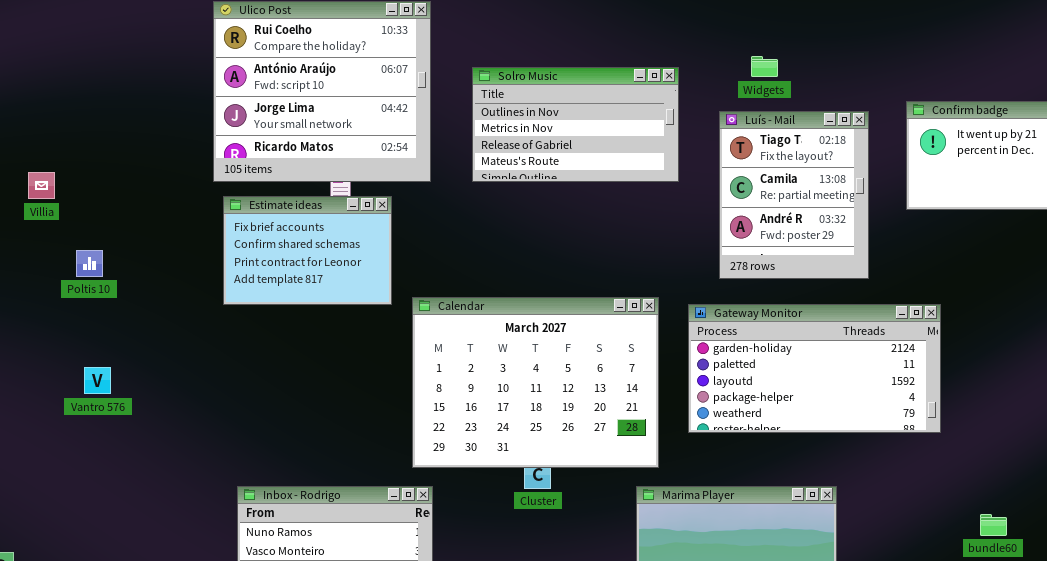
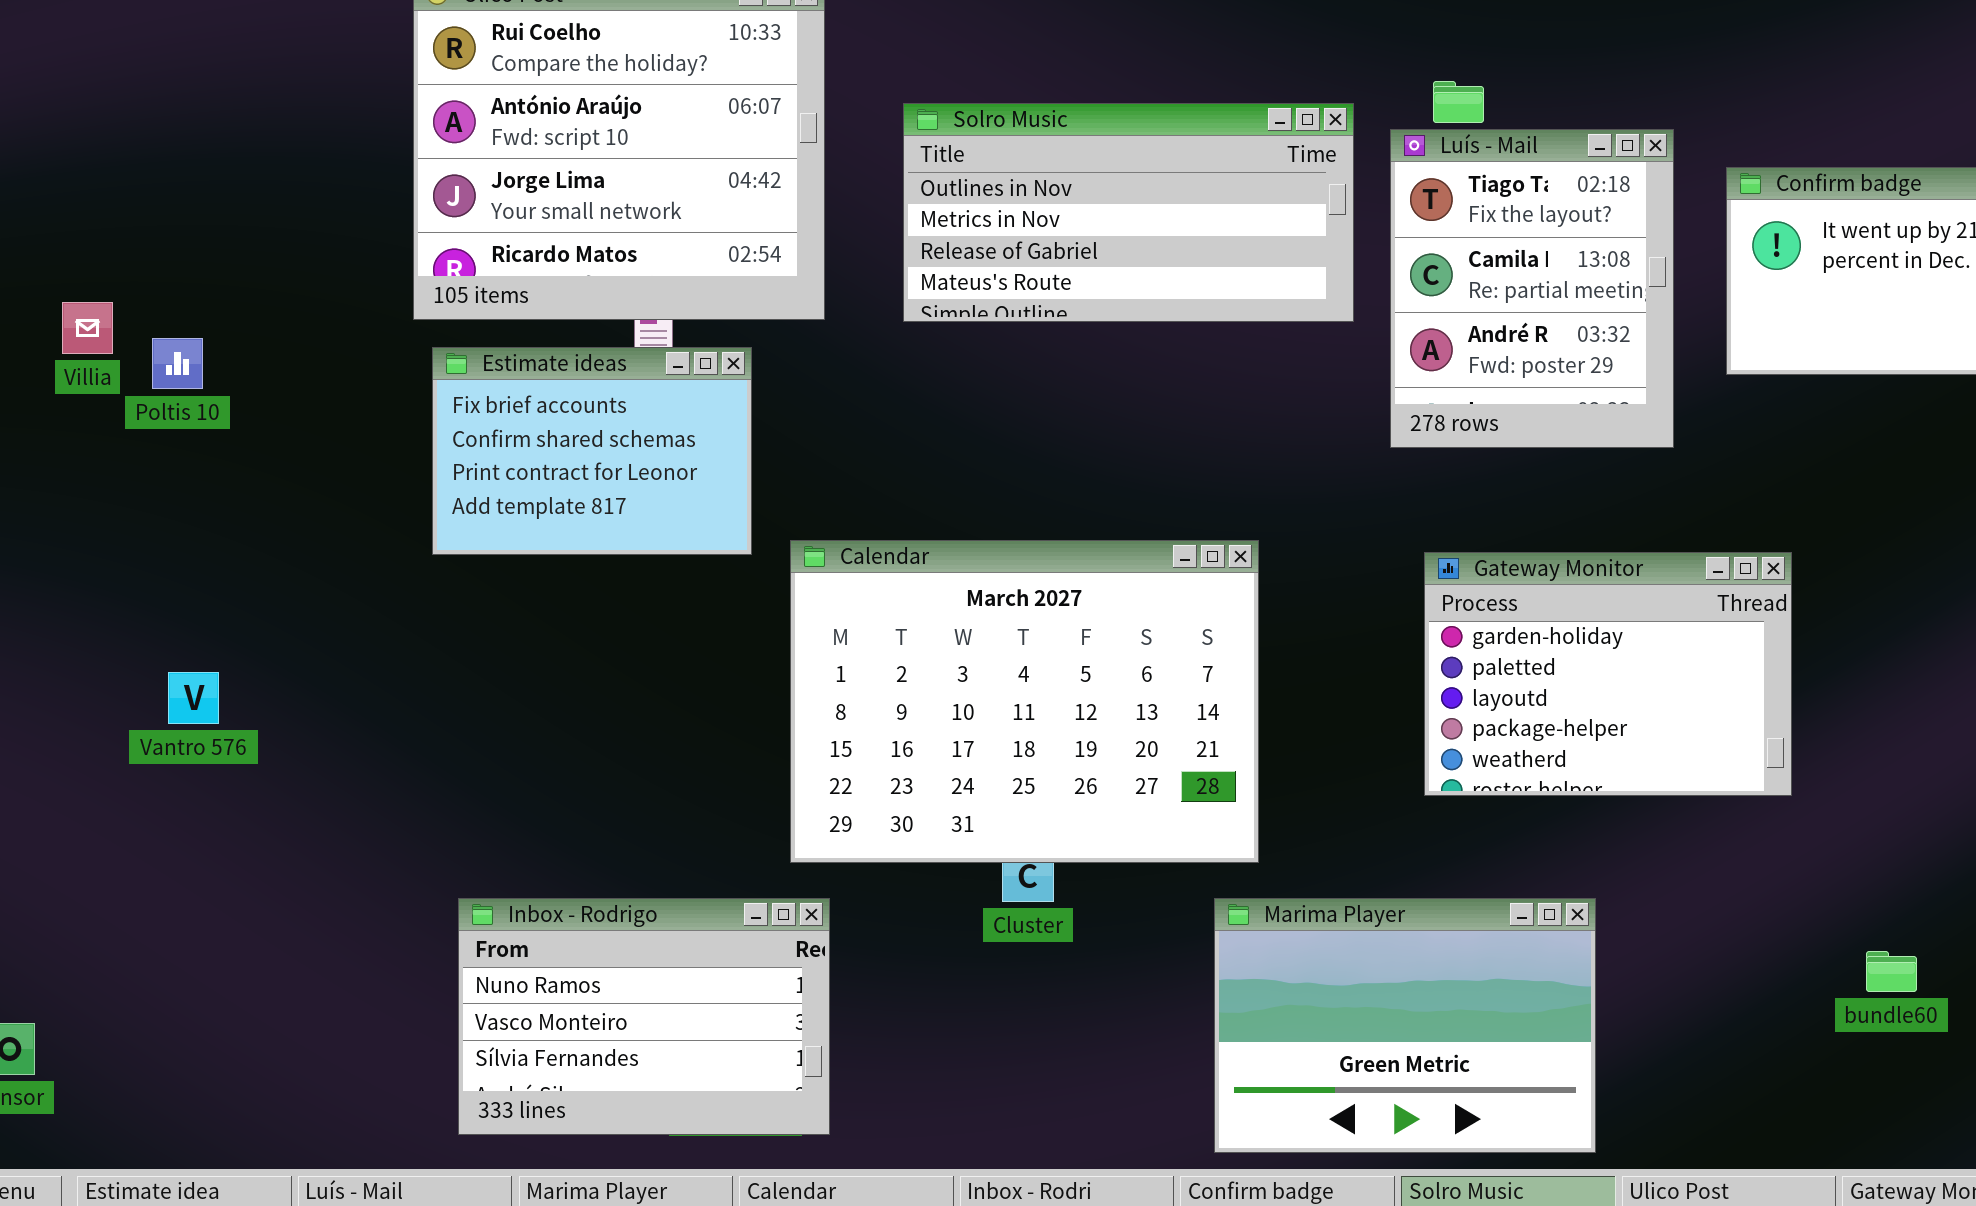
Solro Music: [472,67,679,182] -> [903,103,1354,322], resized
Luís - Mail: [719,111,869,279] -> [1390,129,1674,448], moved
Poltis 10: [76,250,103,277] -> [152,338,203,389], moved
Gateway Monitor: [688,304,941,433] -> [1424,552,1792,796], resized

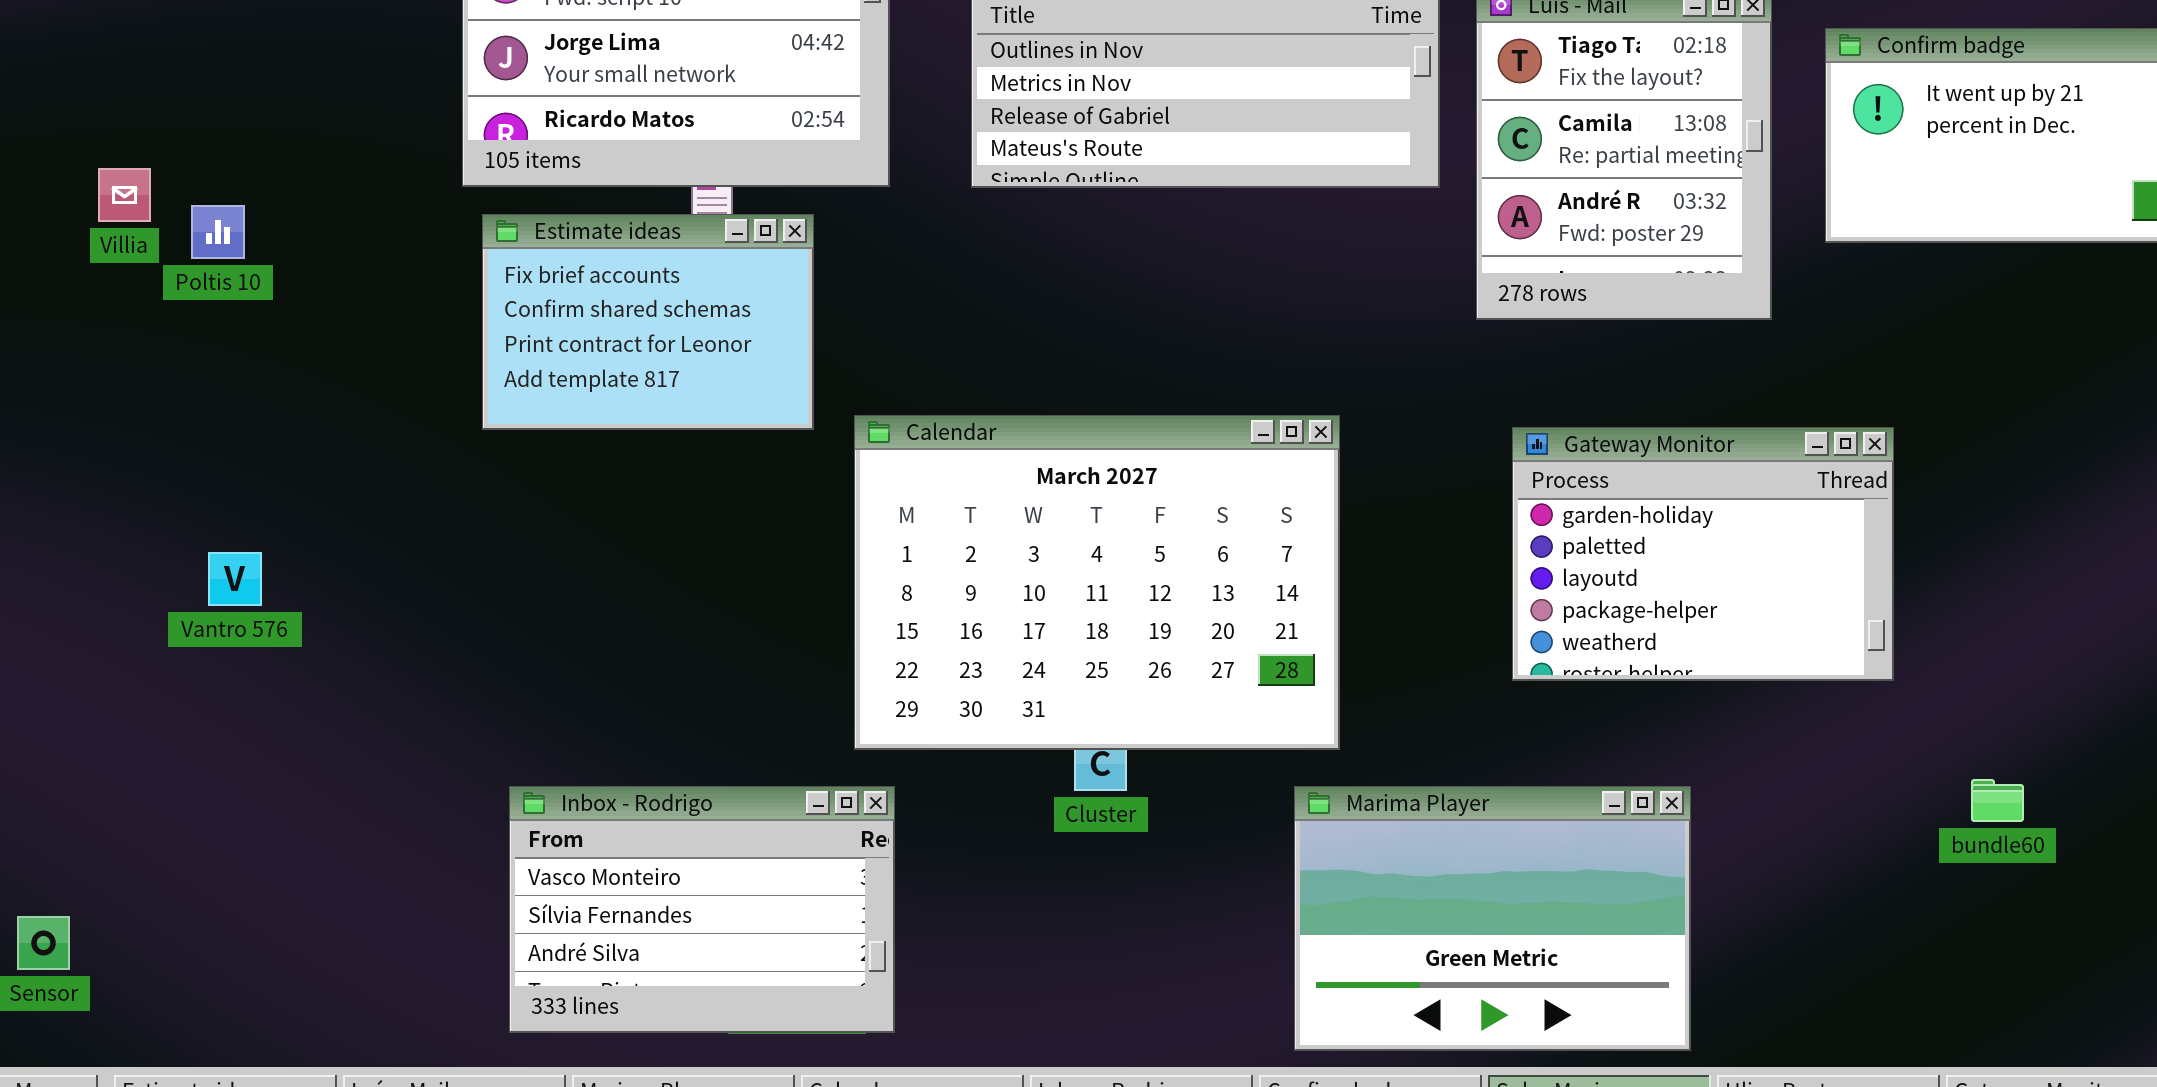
Inbox - Rodrigo: [458,898,830,1135] -> [509,786,895,1033], scrolled down 1 row
bundle60: [1866,951,1917,992] -> [1971,779,2024,822], moved

